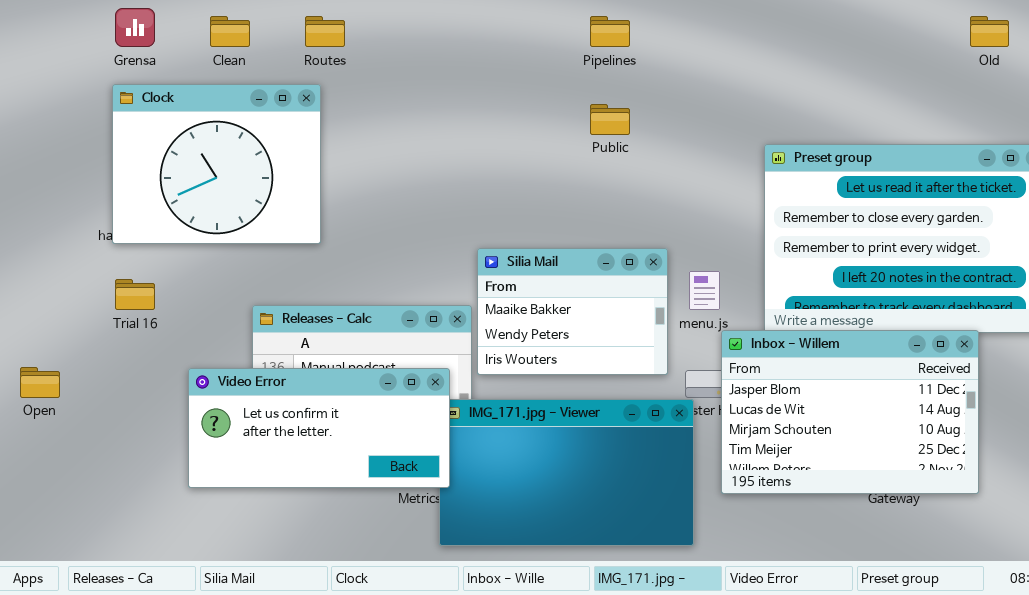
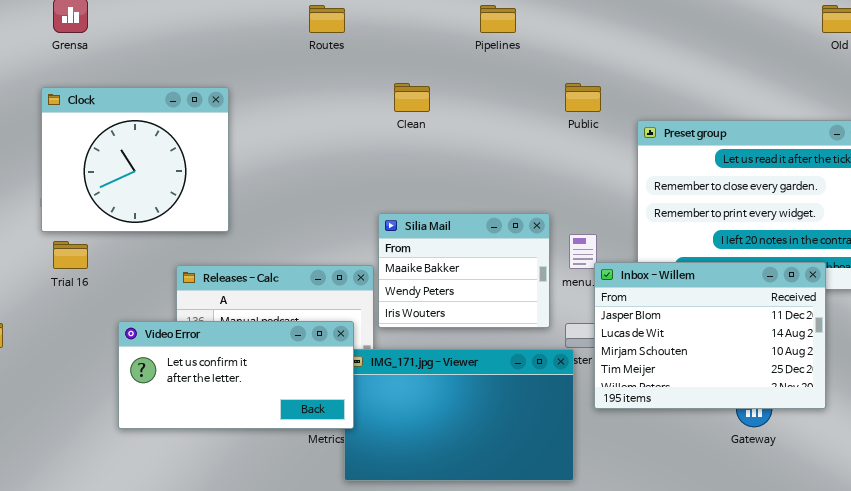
Clean: [210,16,250,47] -> [394,83,430,112], moved
Routes: [305,16,345,47] -> [309,5,345,33], moved
Clock: [112,84,321,244] -> [41,87,229,232], moved
Public: [590,104,630,135] -> [565,83,601,112], moved
Inbox - Willem: [721,330,979,494] -> [594,262,826,409], moved

